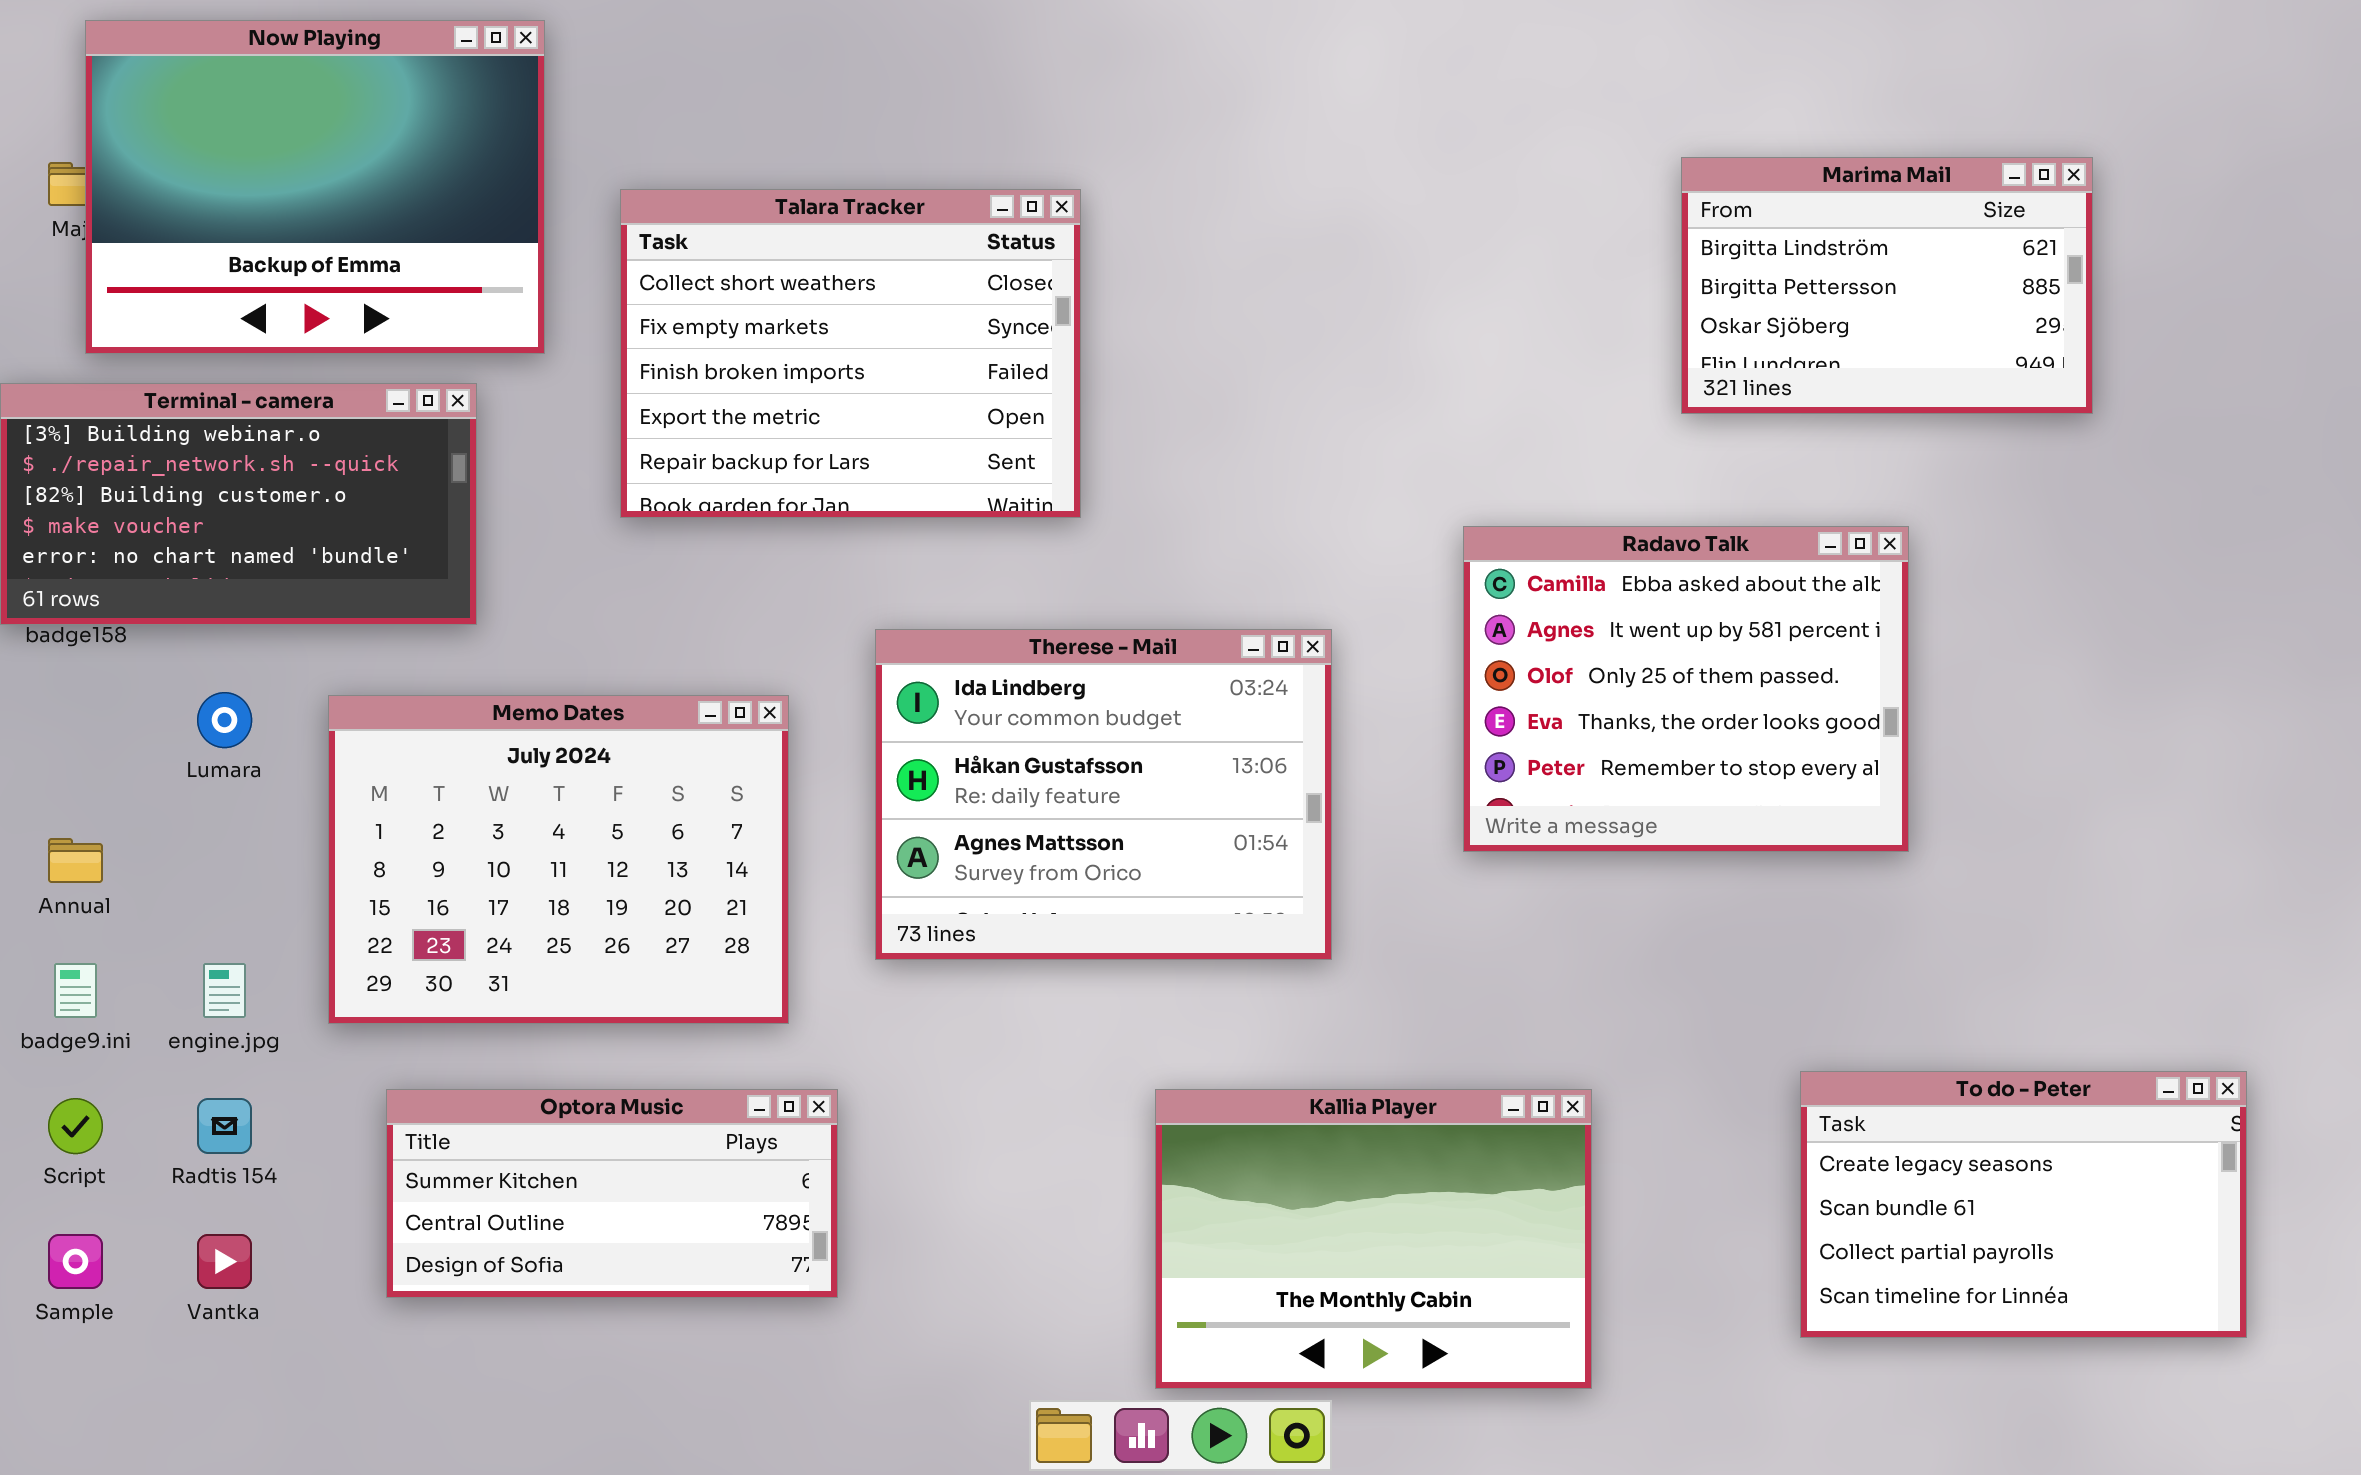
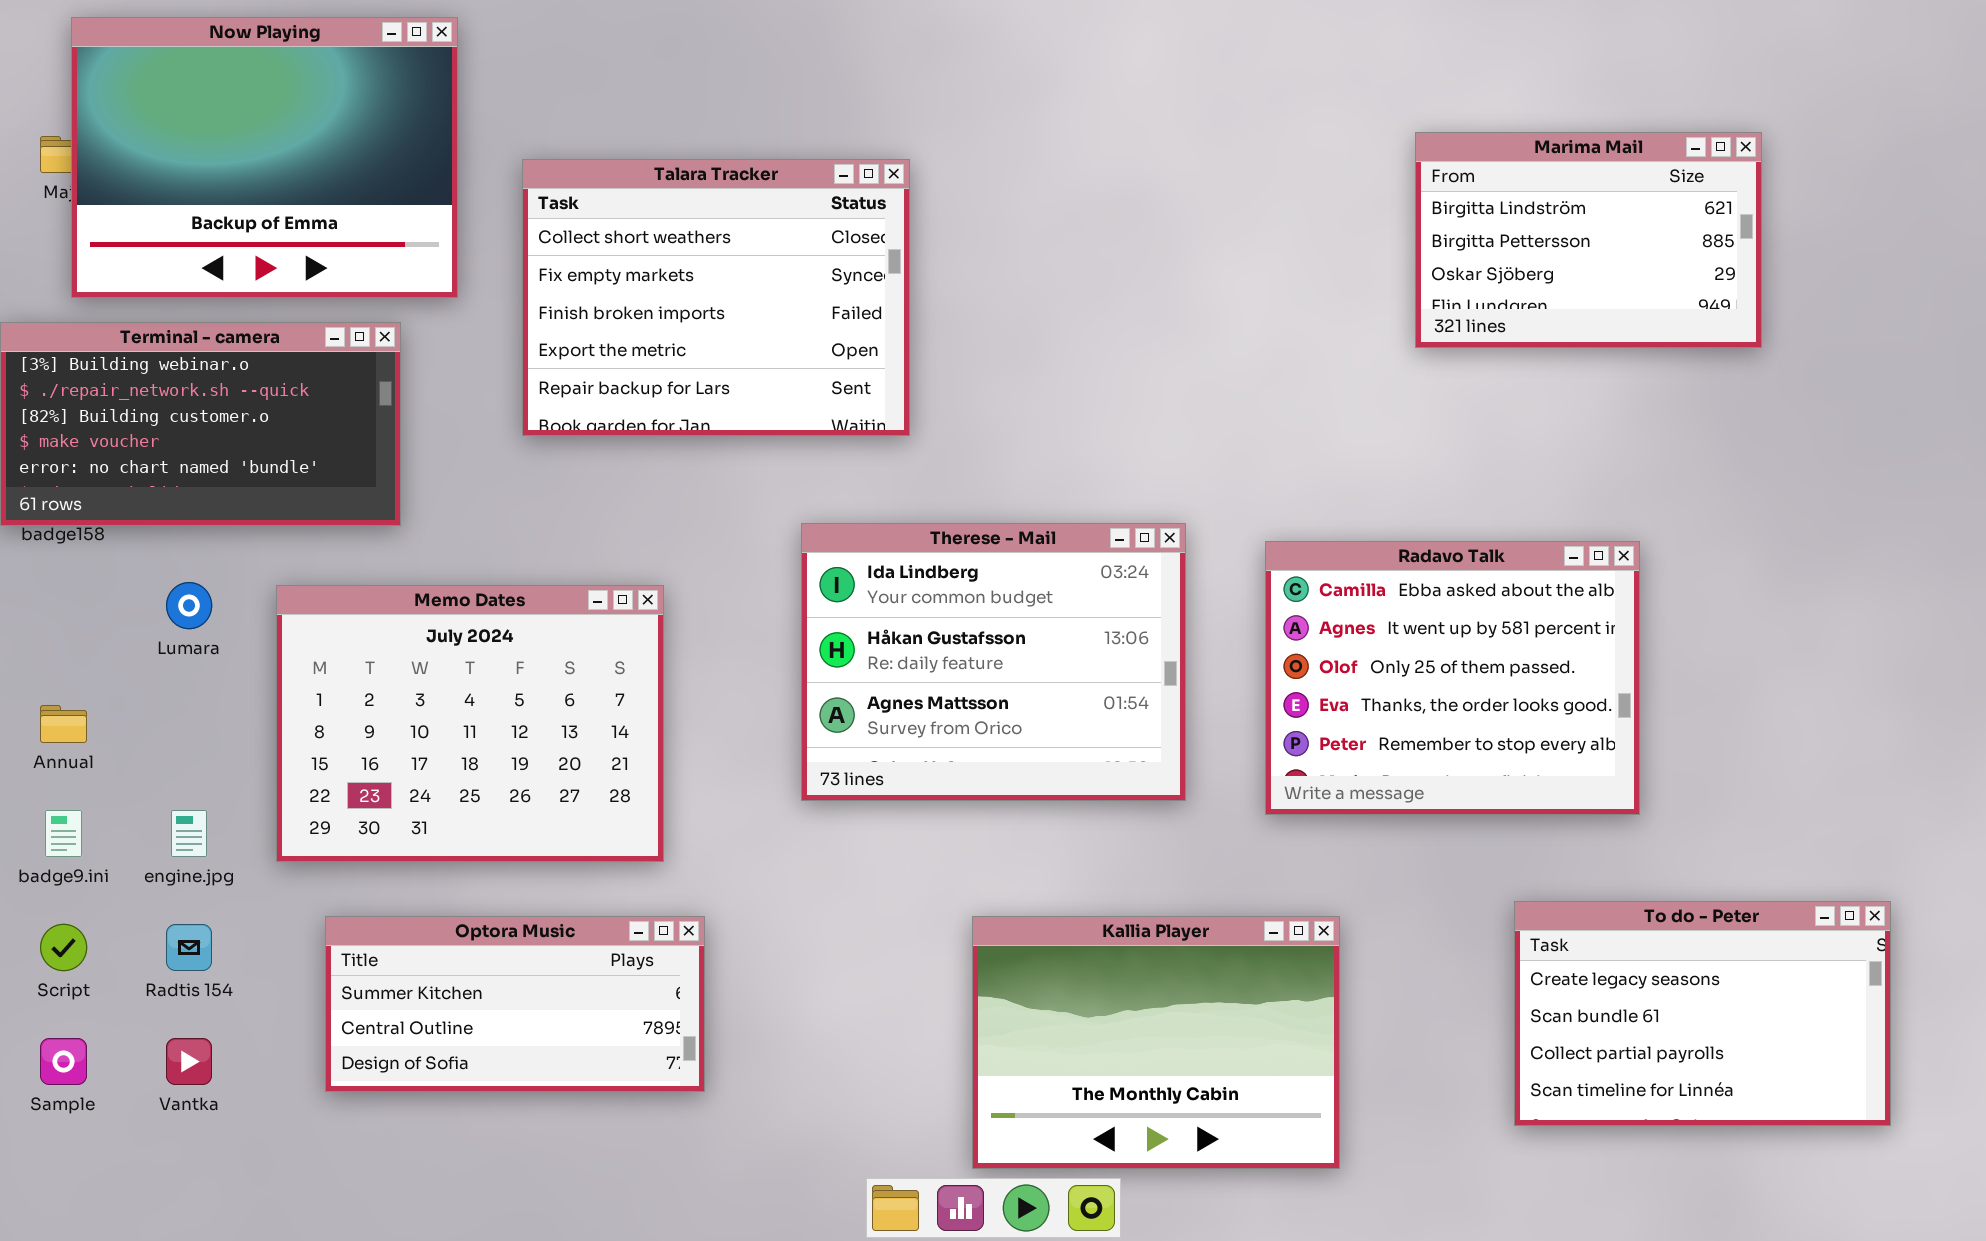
Radavo Talk: [1463,526,1909,852] -> [1265,541,1640,815], moved
Therese - Mail: [875,629,1332,960] -> [801,523,1186,801], moved

